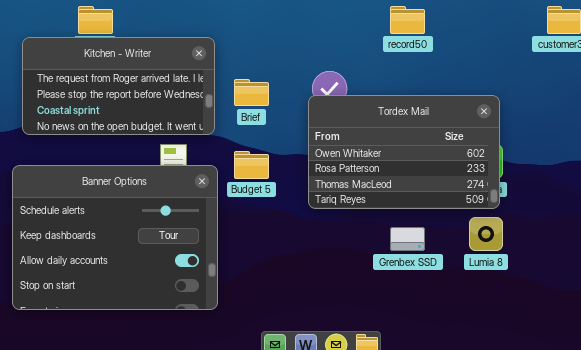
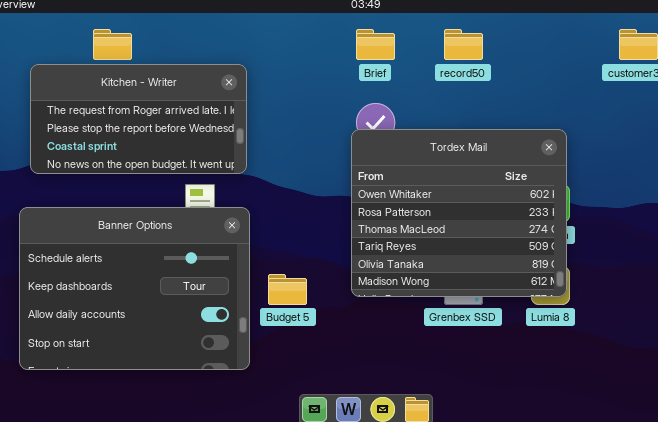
Brief: [234,79,269,106] -> [356,29,395,60], moved
Tordex Mail: [308,95,500,209] -> [351,129,567,297], resized
Budget 5: [234,151,269,179] -> [268,274,307,305], moved

